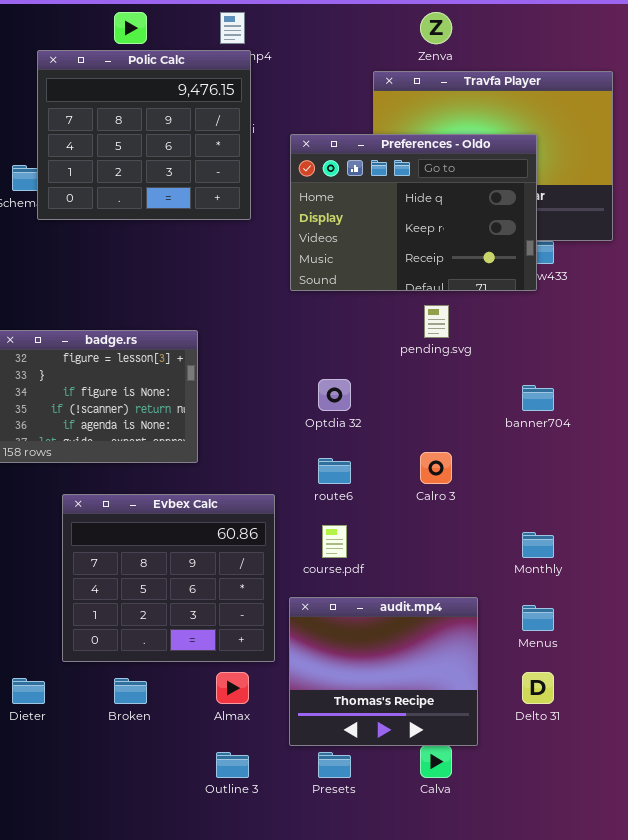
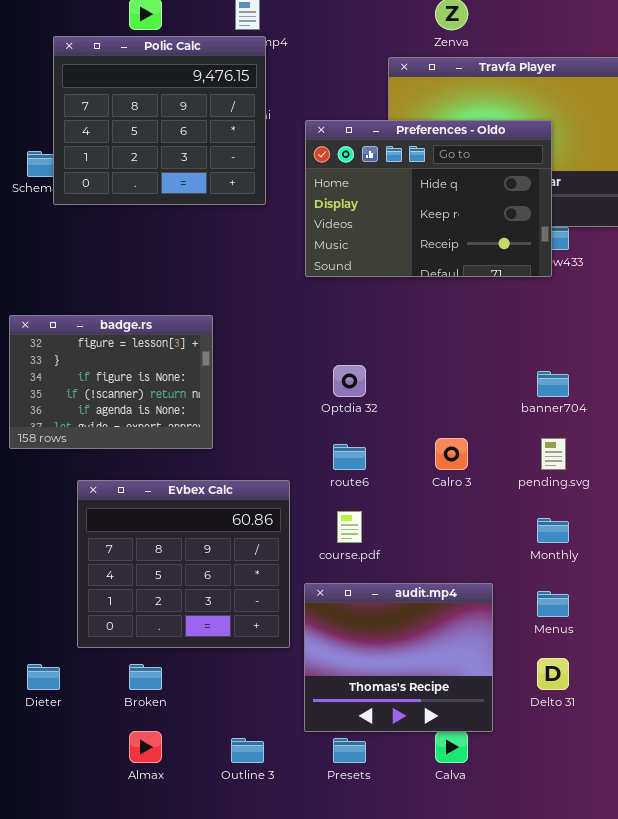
pending.svg: [424,305,449,338] -> [541,438,566,470], moved
Almax: [216,672,249,704] -> [129,731,162,763], moved

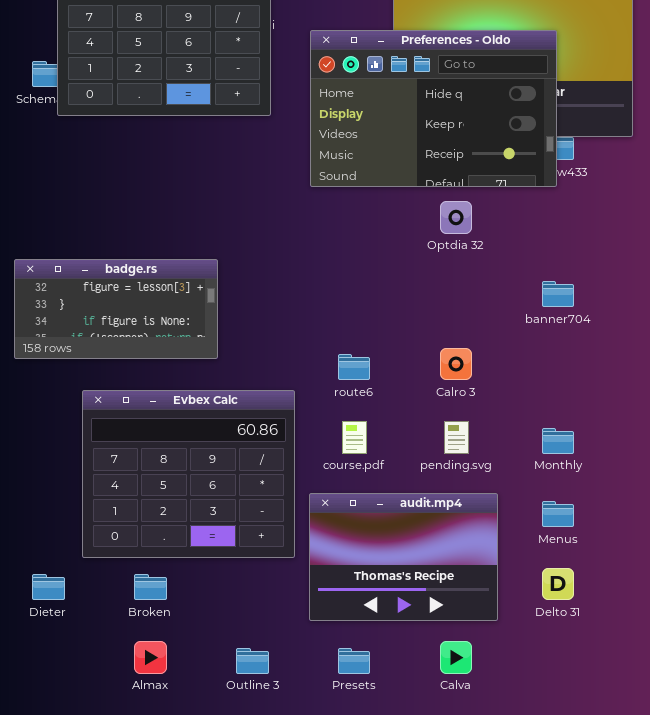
badge.rs: [9,315,213,449] -> [14,259,218,359], resized
Optdia 32: [333,365,366,397] -> [440,201,472,234], moved
pending.svg: [541,438,566,470] -> [444,421,469,454], moved
audit.mp4: [304,583,493,732] -> [309,493,498,621], resized

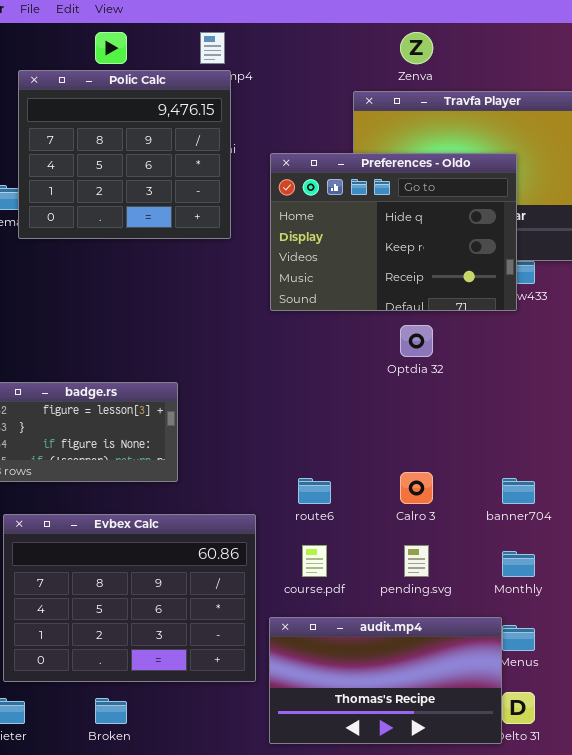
banner704: [542,281,574,307] -> [502,478,535,504], moved
Evbex Calc: [82,390,295,558] -> [3,514,256,682], resized
audit.mp4: [309,493,498,621] -> [269,617,502,744], resized

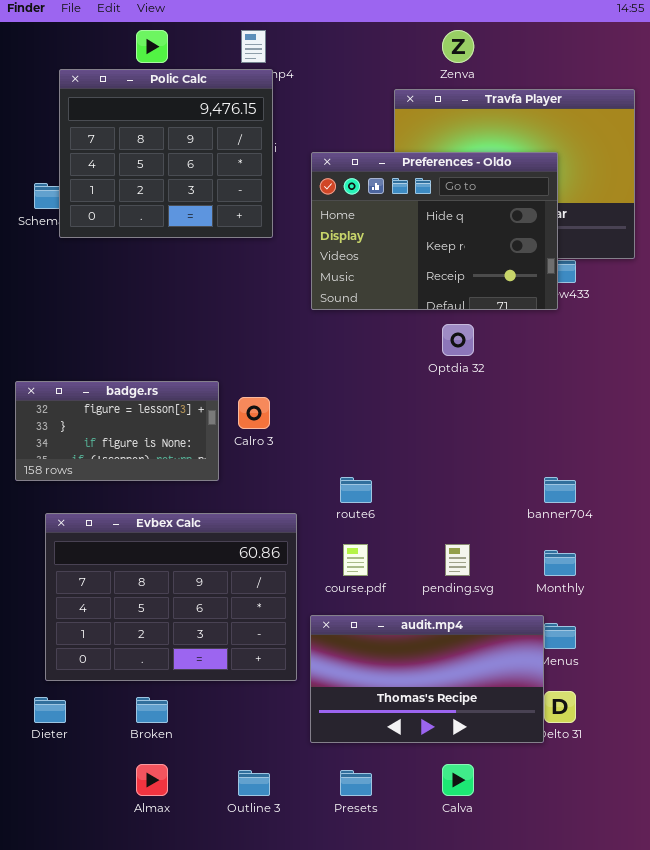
Calro 3: [400,472,433,504] -> [238,397,270,429], moved

